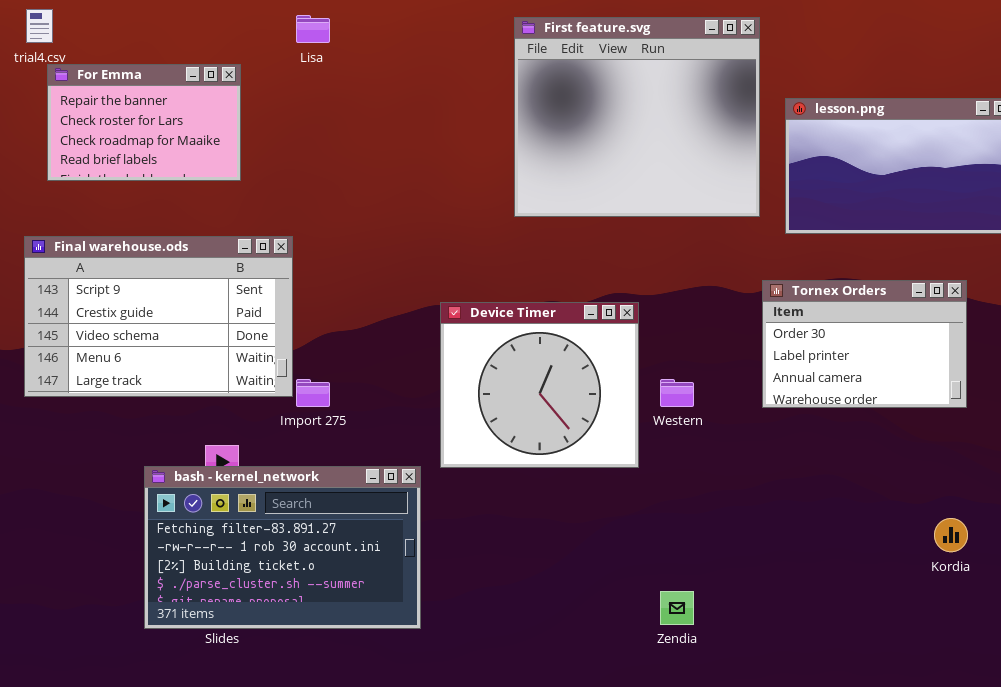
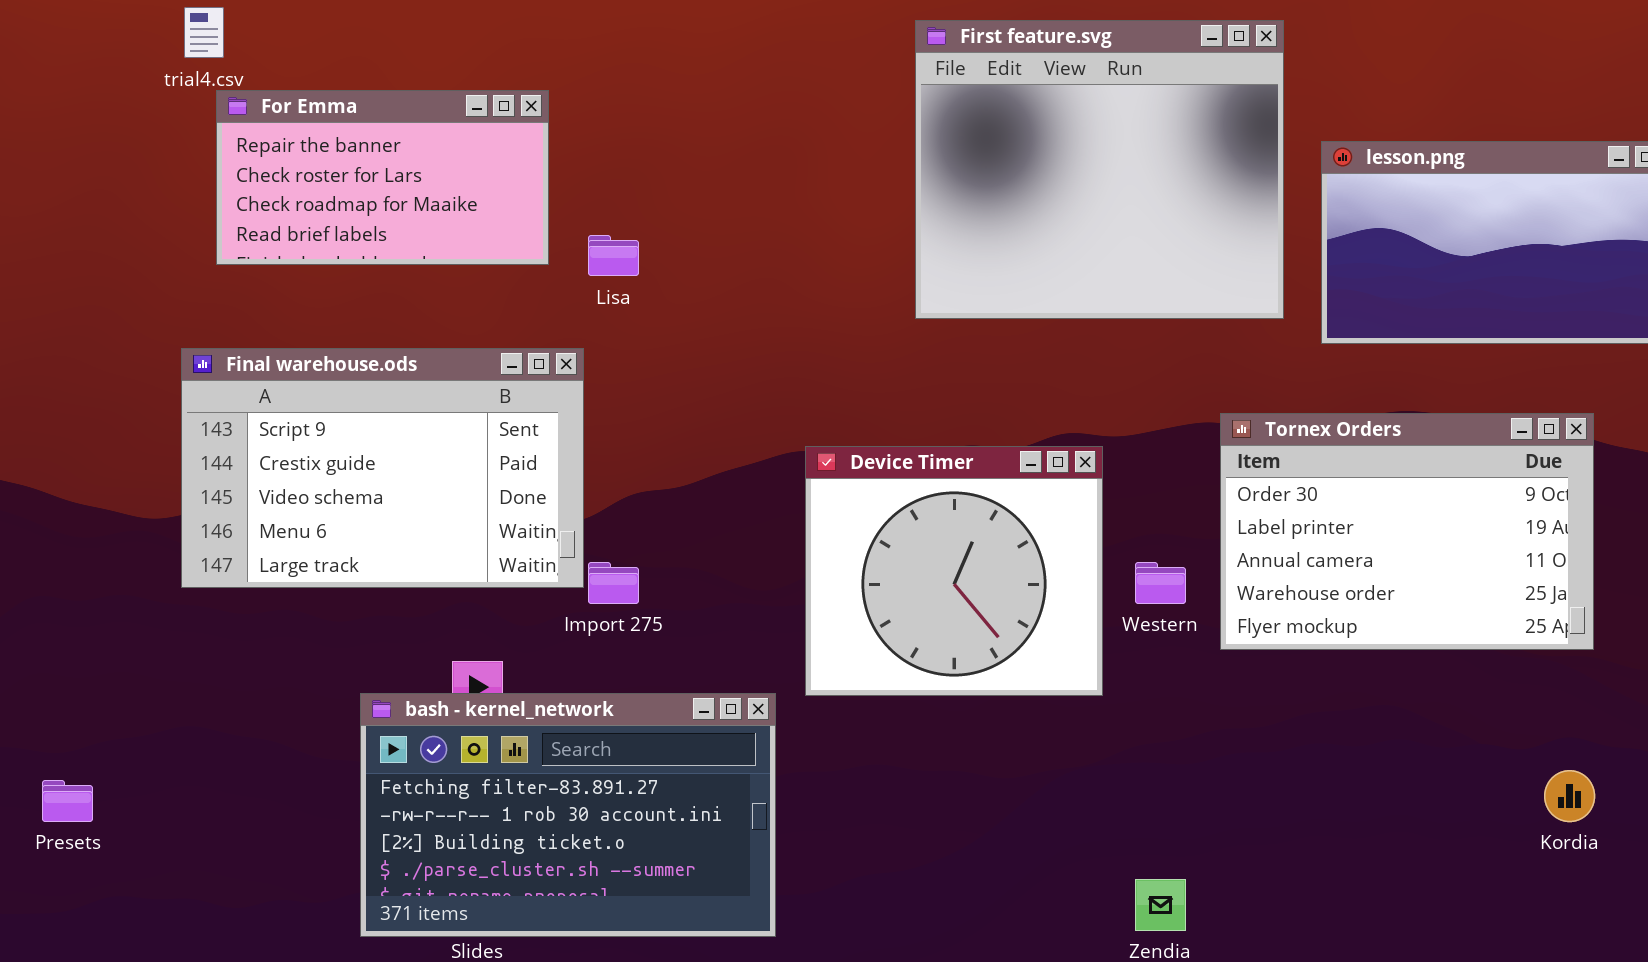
Lisa: [296,15,330,43] -> [588,235,639,276], moved
For Emma: [47,64,241,181] -> [216,90,549,265], resized
Tornex Orders: [762,280,967,408] -> [1220,413,1594,650], resized

